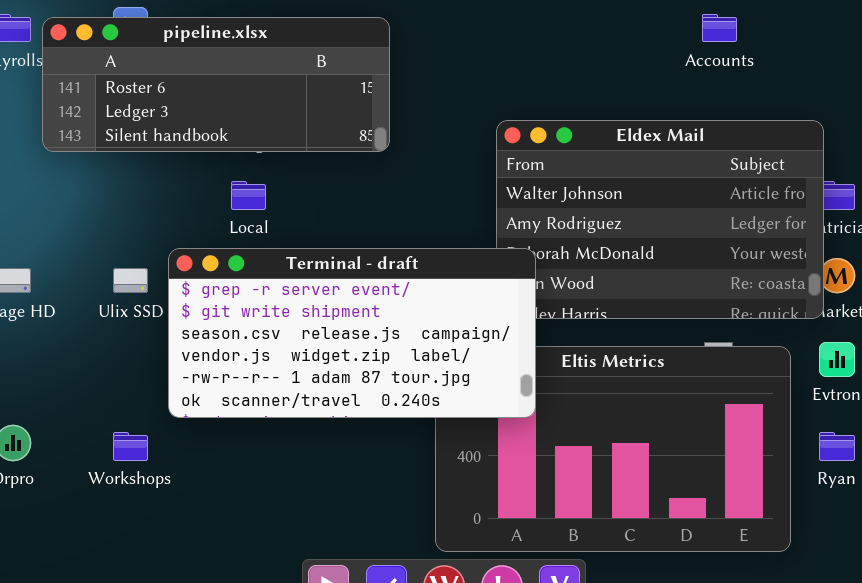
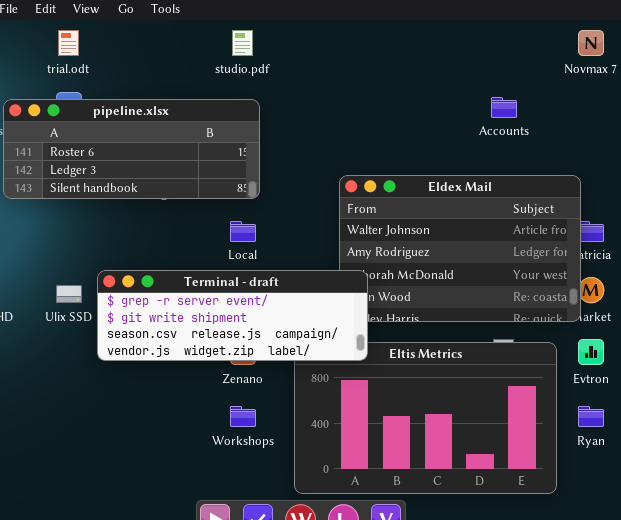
Local: [231,181,266,210] -> [230,221,256,242], moved
Terminal - draft: [168,248,536,418] -> [97,270,368,361], resized
Workshops: [113,432,148,461] -> [230,406,256,427], moved

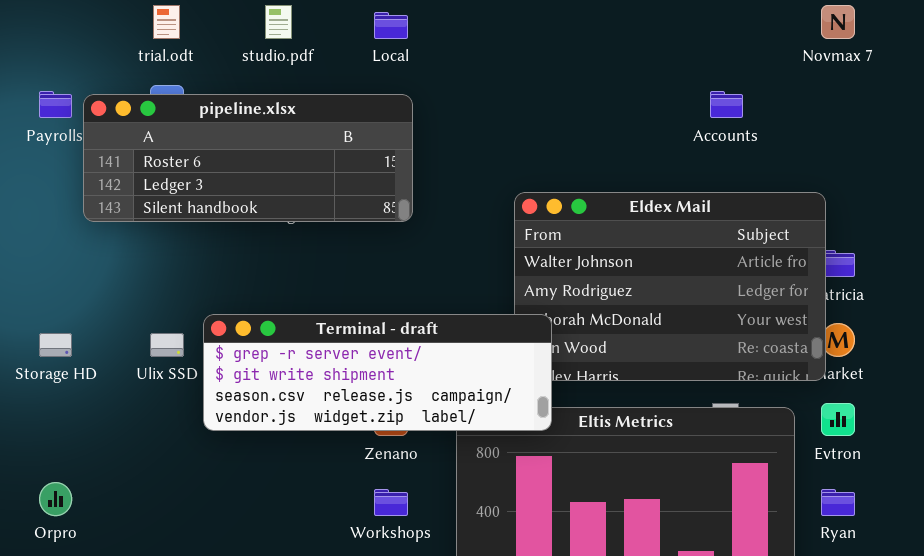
studio.pdf: [232,30,253,56] -> [265,5,292,39], moved
Local: [230,221,256,242] -> [374,12,408,39], moved

